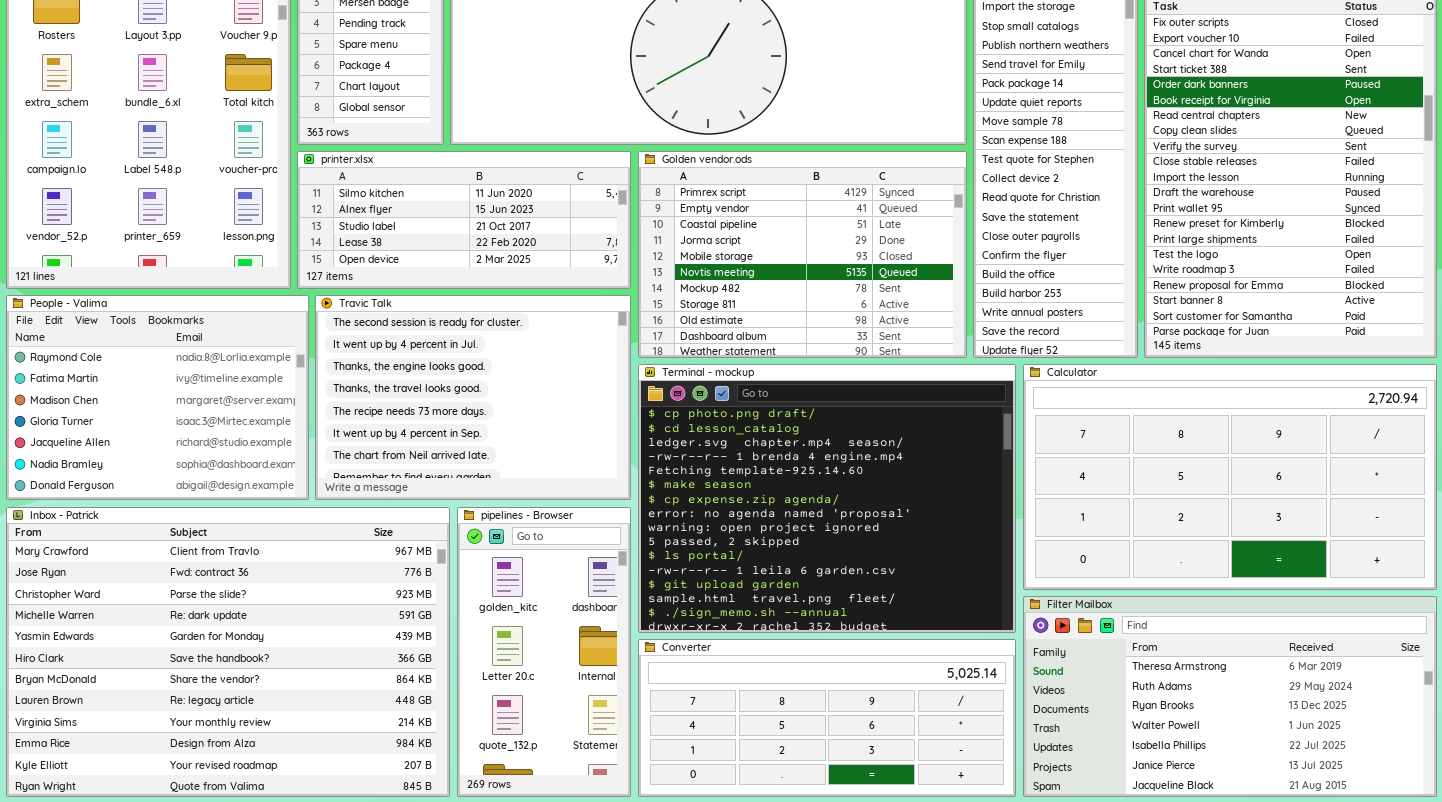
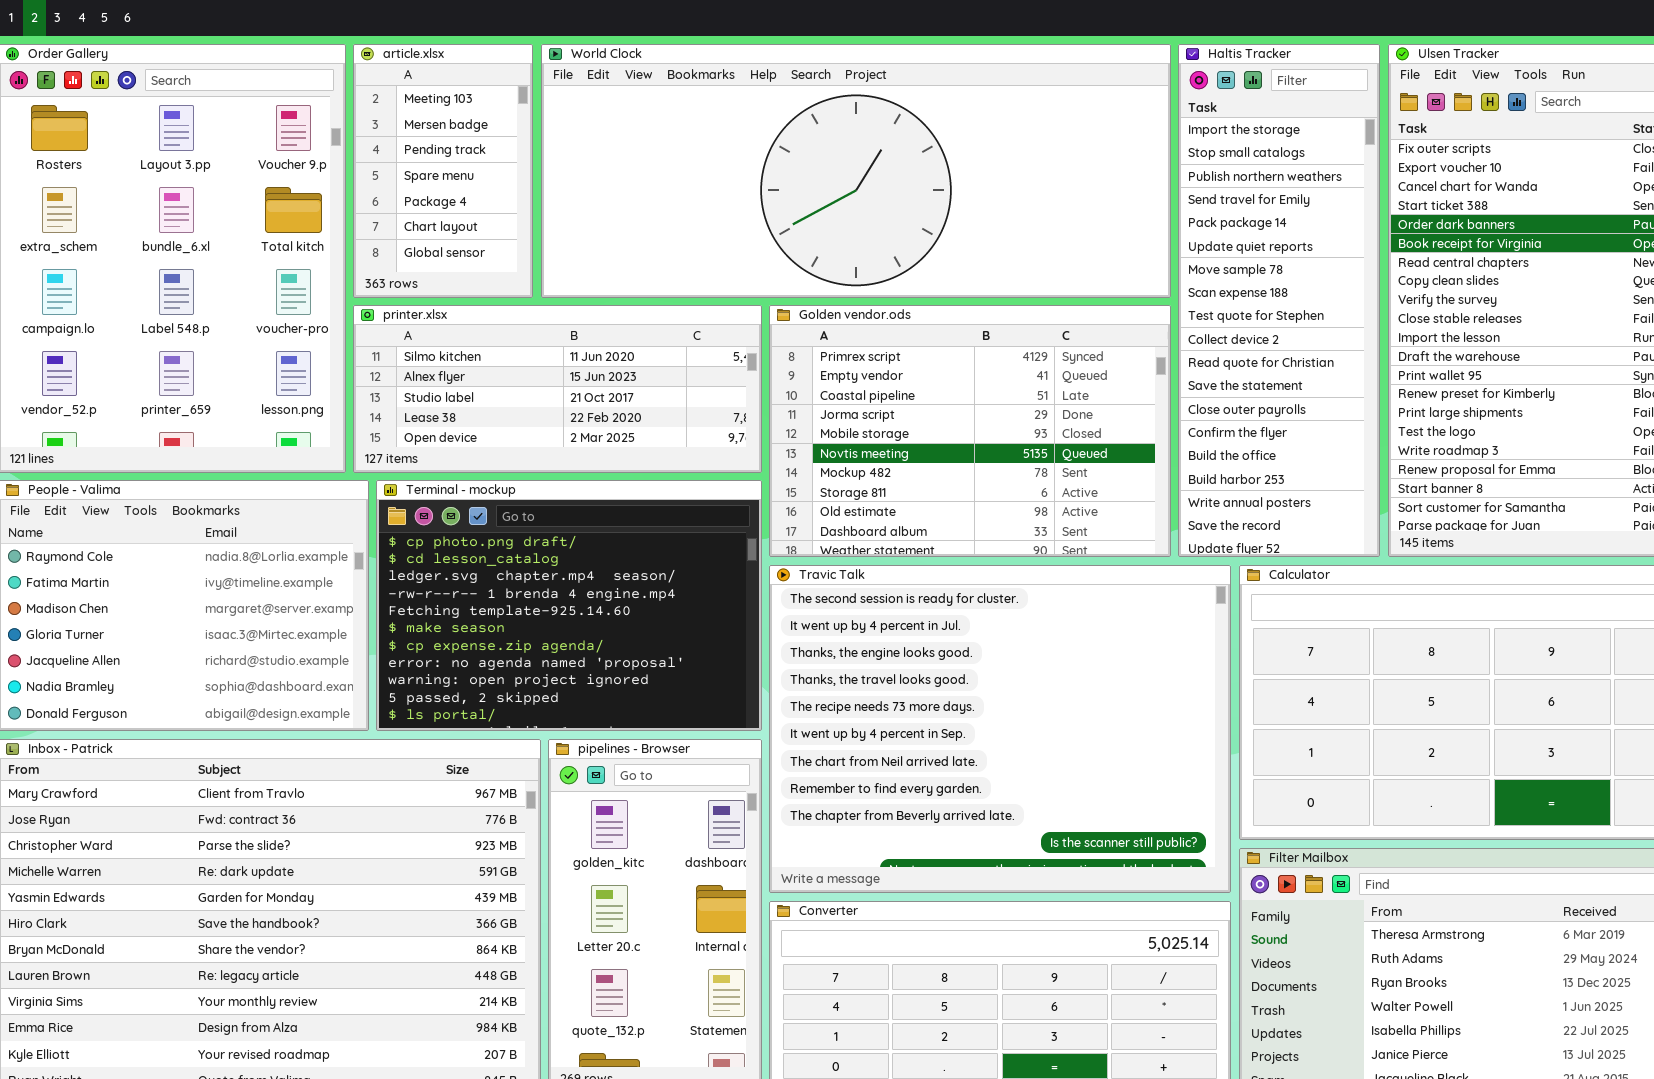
Travic Talk: [315,295,631,500] -> [769,565,1231,893], moved, resized
Terminal - mockup: [638,364,1016,633] -> [376,480,762,731], moved, resized

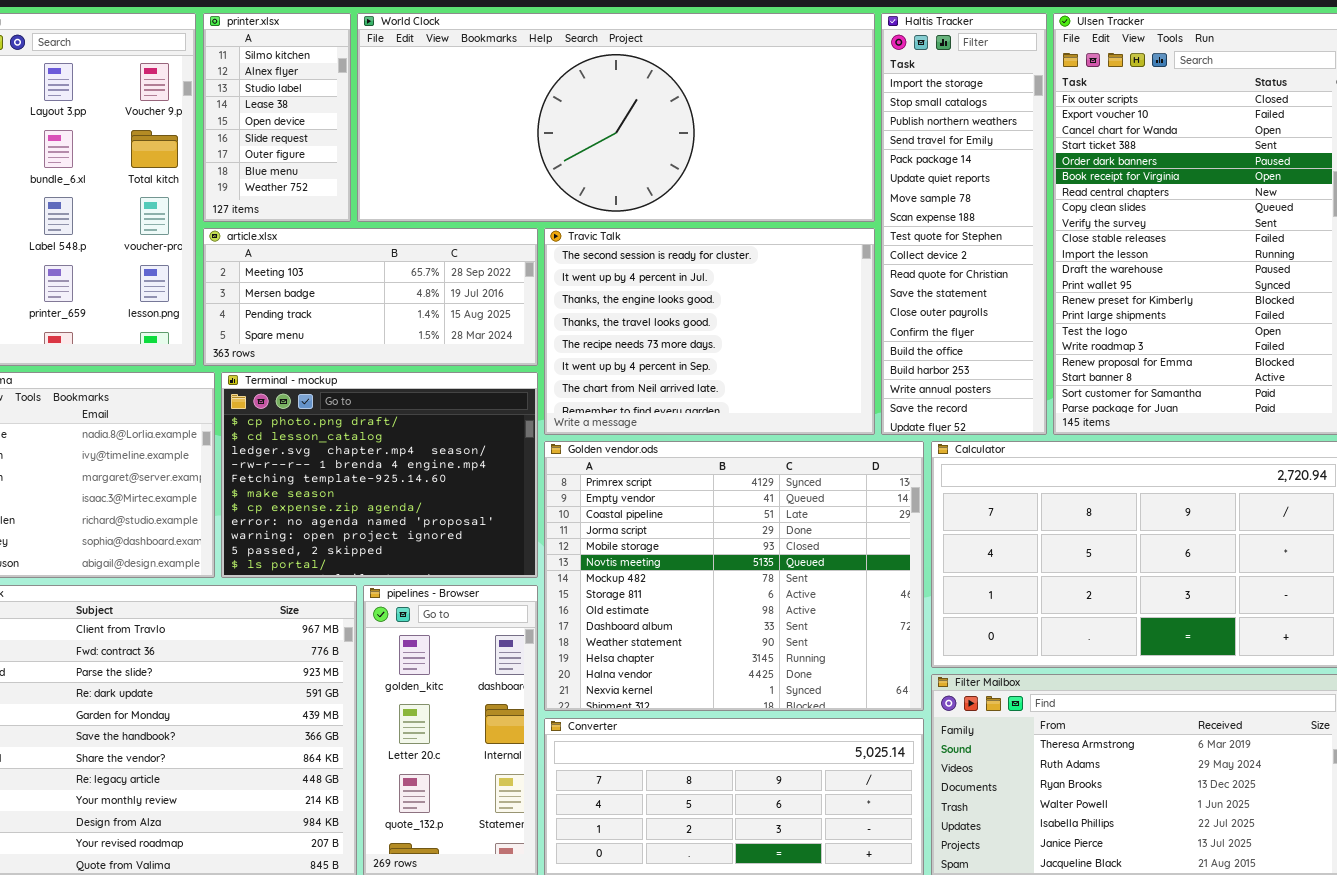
article.xlsx: [353,44,533,298] -> [203,228,538,366], moved, resized
printer.xlsx: [353,305,762,473] -> [203,13,351,222], moved, resized
Golden vendor.ods: [769,305,1171,557] -> [544,441,924,711], moved, resized
Travic Talk: [769,565,1231,893] -> [544,228,875,435], moved, resized

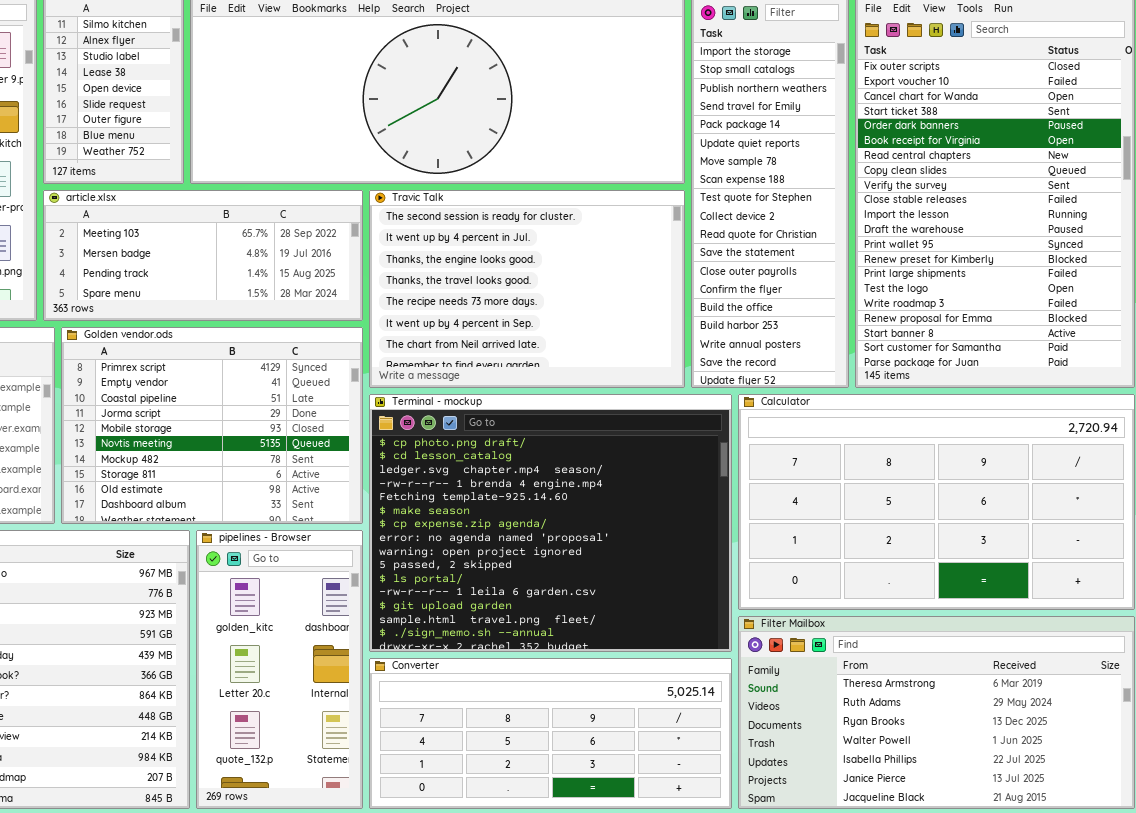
Terminal - mockup: [221,372,538,578] -> [369,394,732,652], moved, resized
Golden vendor.ods: [544,441,924,711] -> [61,327,363,524], moved, resized

